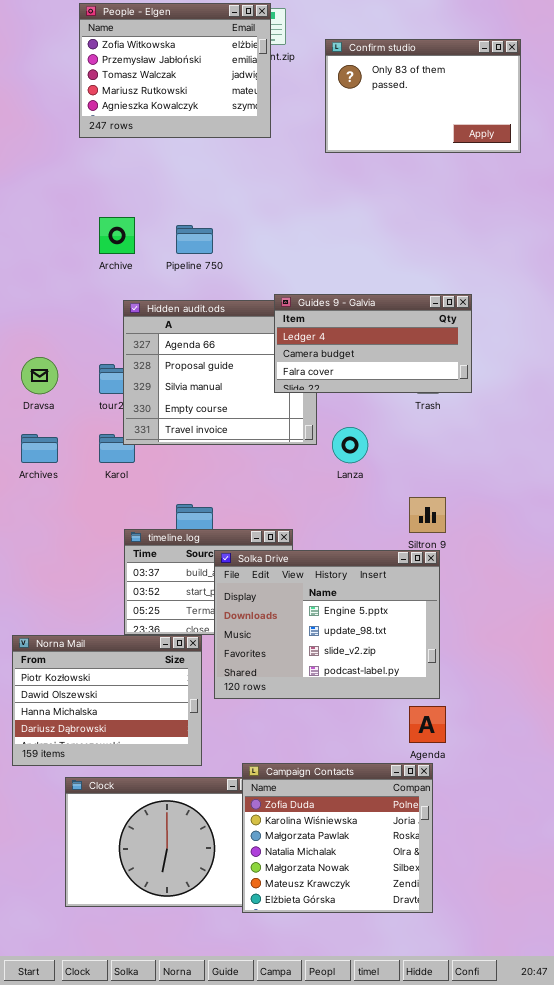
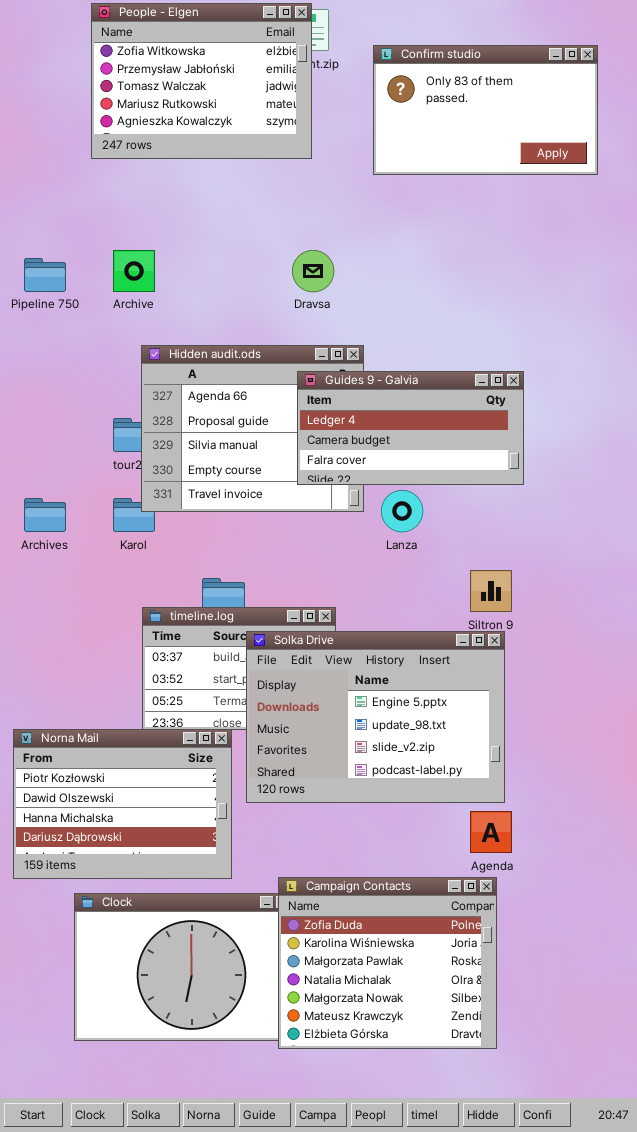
Pipeline 750: [176,225,213,254] -> [24,258,66,292], moved
Guides 9 - Galvia: [274,294,472,393] -> [297,371,524,485], moved
Dravsa: [21,357,58,394] -> [292,250,334,292], moved

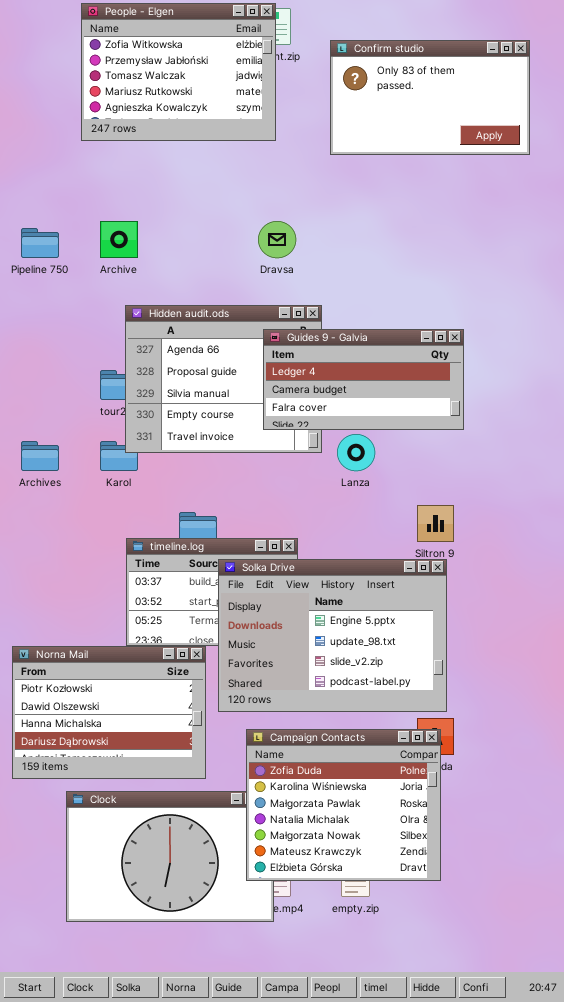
Campaign Contacts: [278,877,497,1049] -> [246,729,441,881], moved

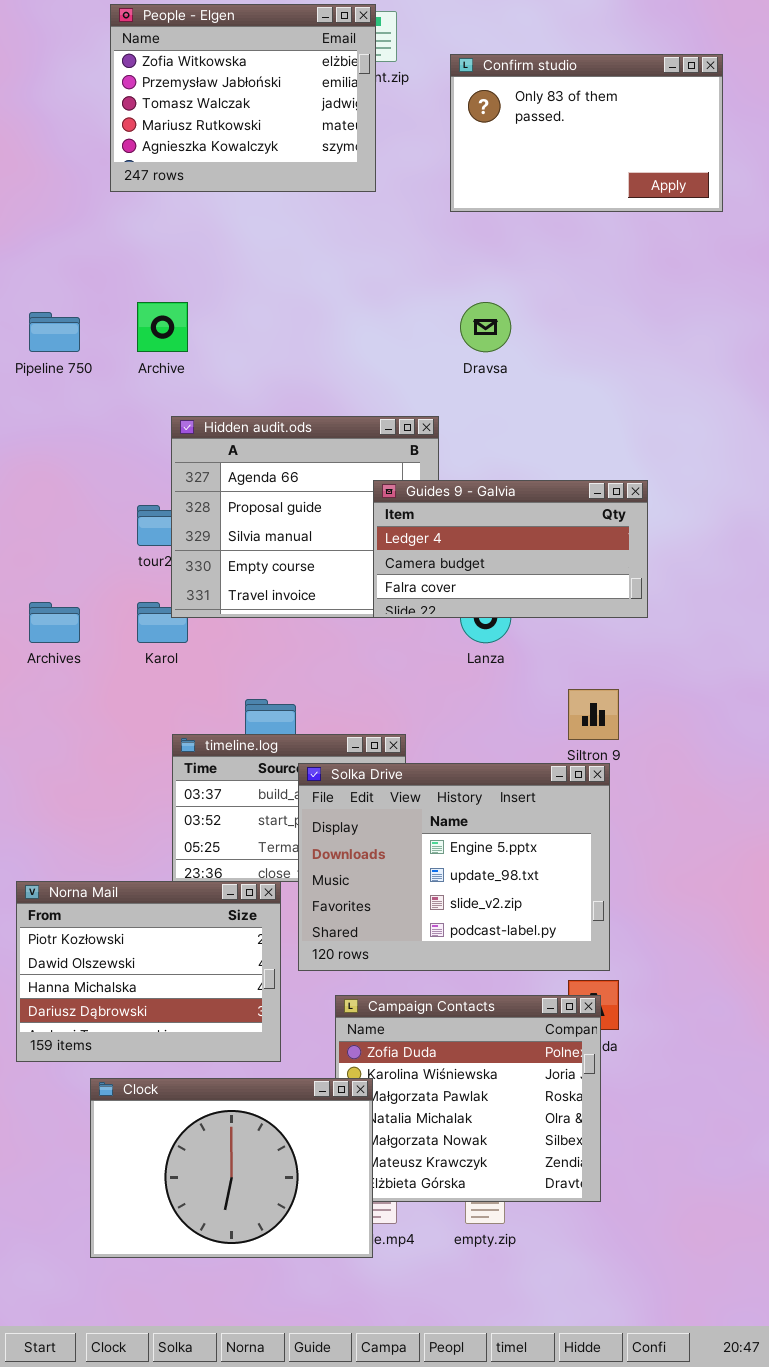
Dravsa: [258,221,296,258] -> [460,302,511,352], moved
Guides 9 - Galvia: [263,329,464,430] -> [373,480,648,618], moved
Clock: [66,791,274,922] -> [90,1078,373,1258], raised

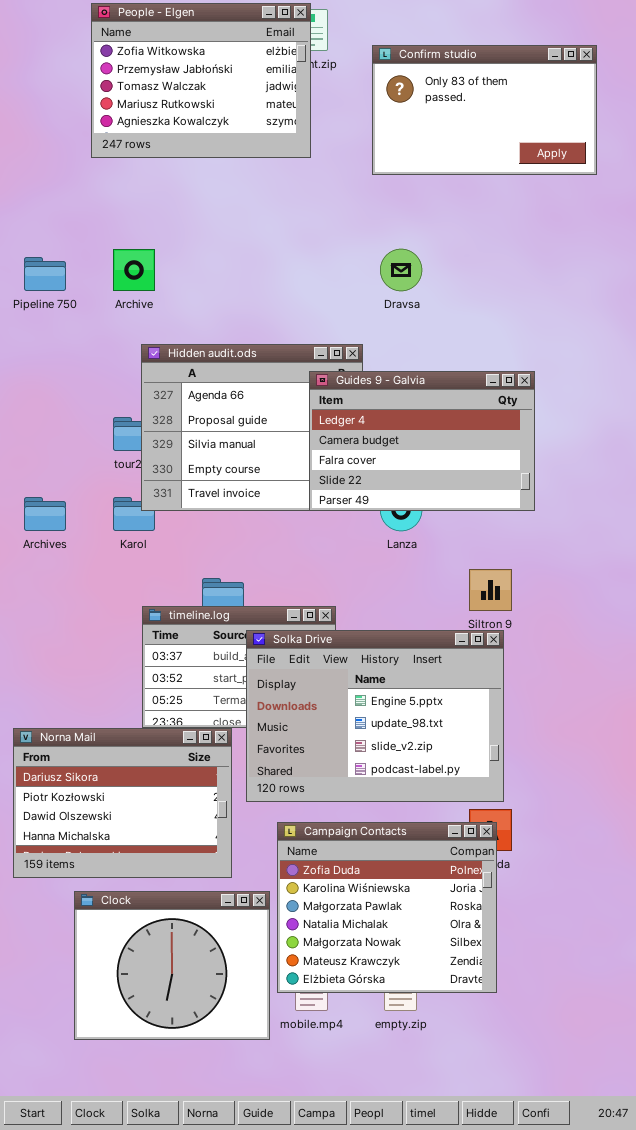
Guides 9 - Galvia: [373,480,648,618] -> [309,371,535,511], resized
Norna Mail: [16,881,281,1062] -> [13,728,232,878], scrolled up 1 row
Clock: [90,1078,373,1258] -> [74,891,270,1040], resized

